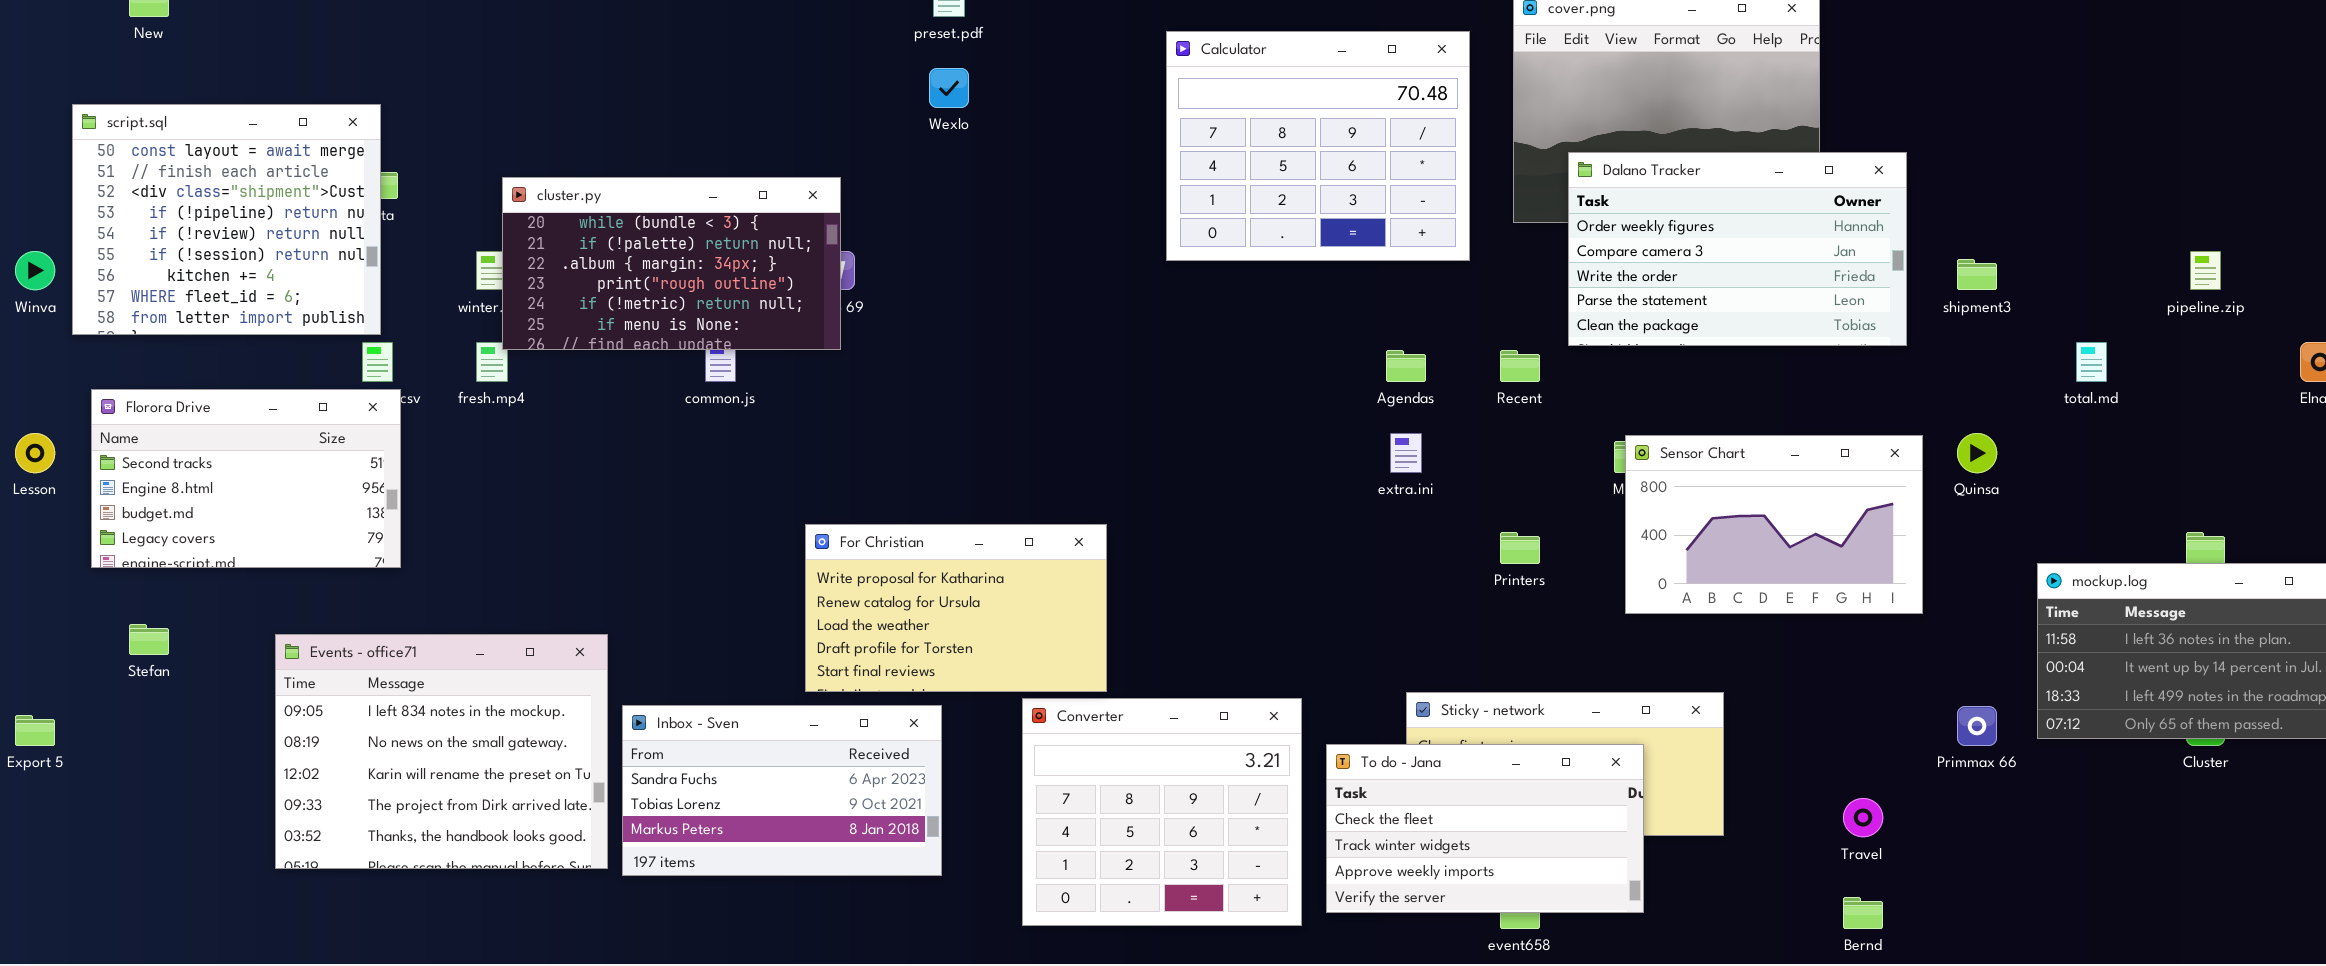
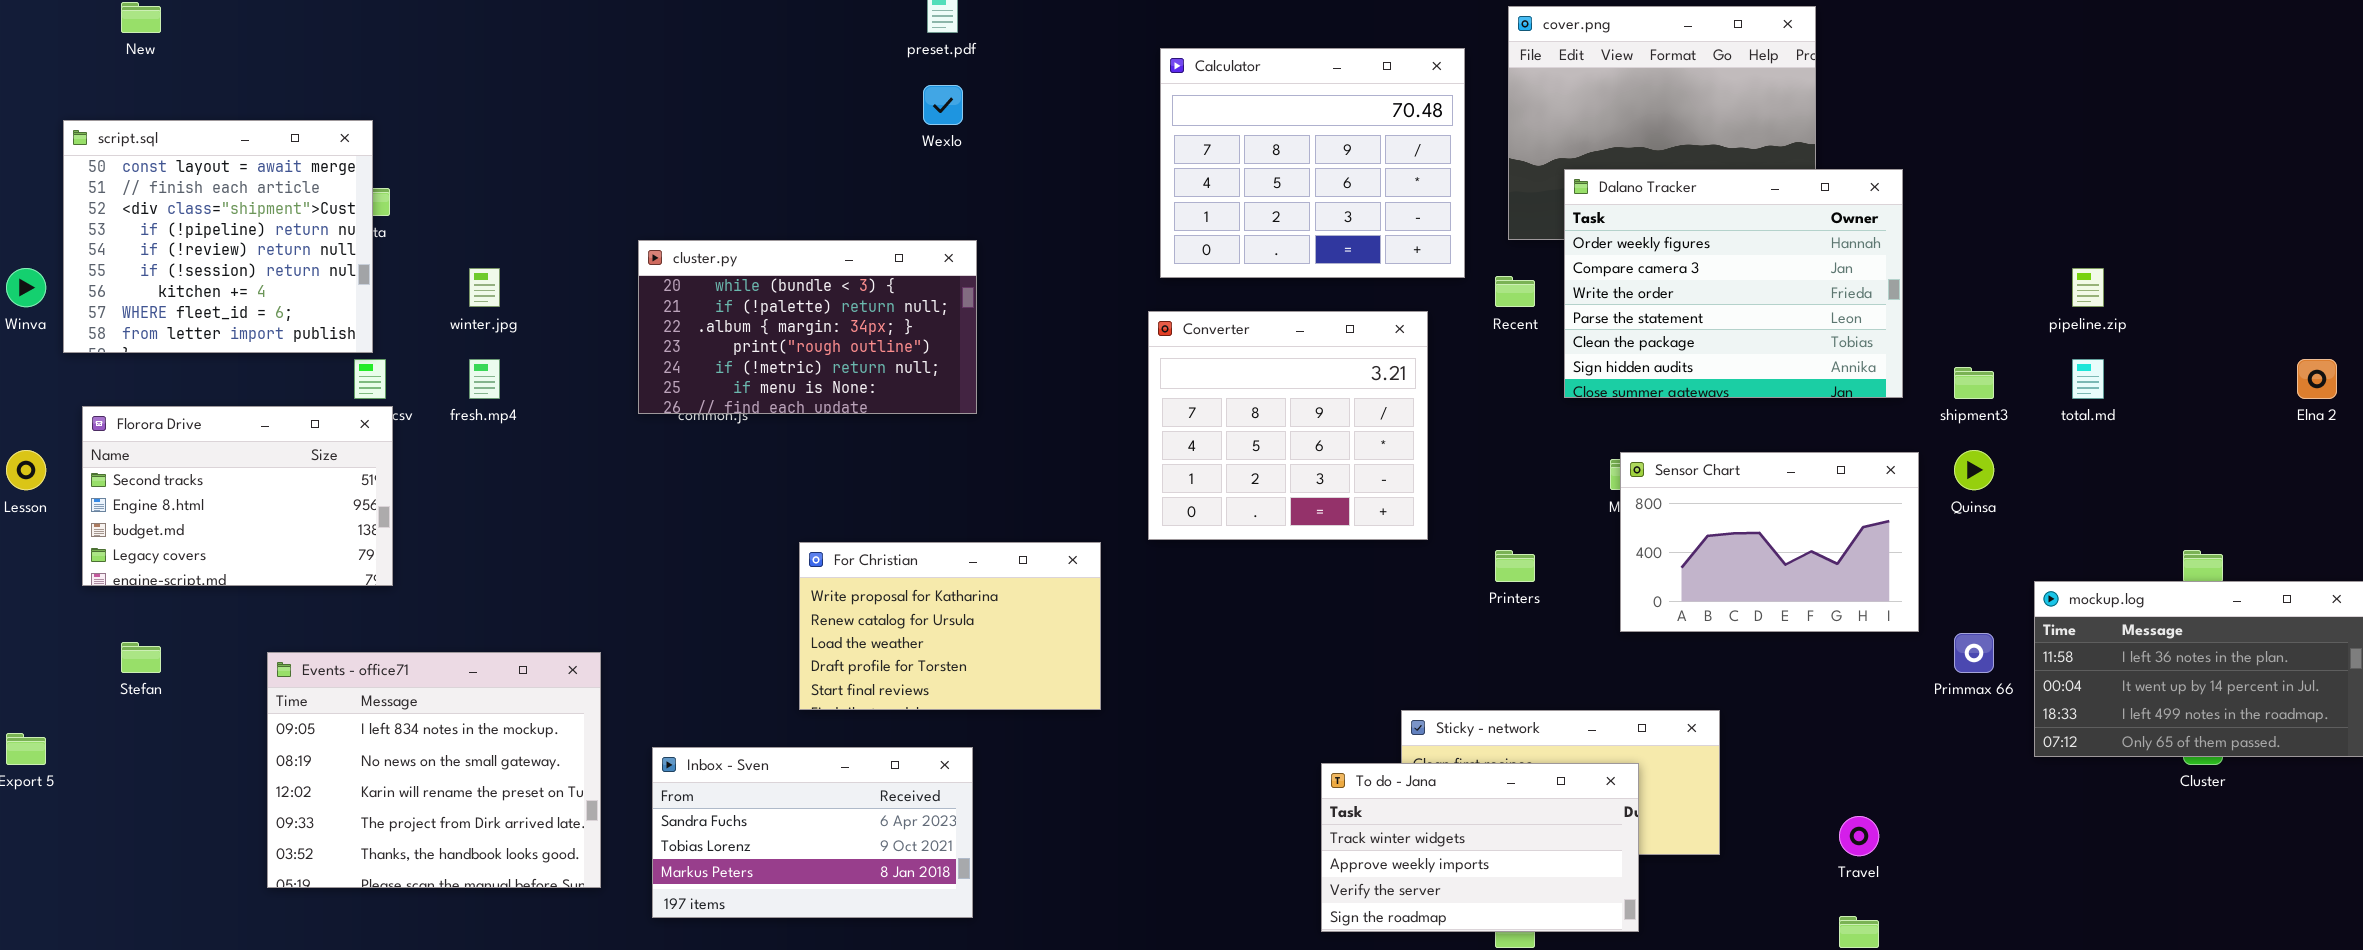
Dalano Tracker: [1568,152,1907,346] -> [1564,169,1903,398], resized
cluster.py: [502,177,841,350] -> [638,240,977,414], moved
pipeline.zip: [2190,251,2221,290] -> [2072,268,2104,307], moved
shipment3: [1957,259,1997,290] -> [1954,367,1994,399], moved
Recent: [1500,350,1540,382] -> [1495,276,1535,307], moved
Converter: [1022,698,1302,926] -> [1148,311,1428,540], moved
Inbox - Sven: [622,705,942,876] -> [652,747,973,918], moved
Primmax 66: [1957,706,1997,746] -> [1954,633,1994,673], moved
To do - Jana: [1326,744,1644,913] -> [1321,763,1639,932], scrolled down 1 row

